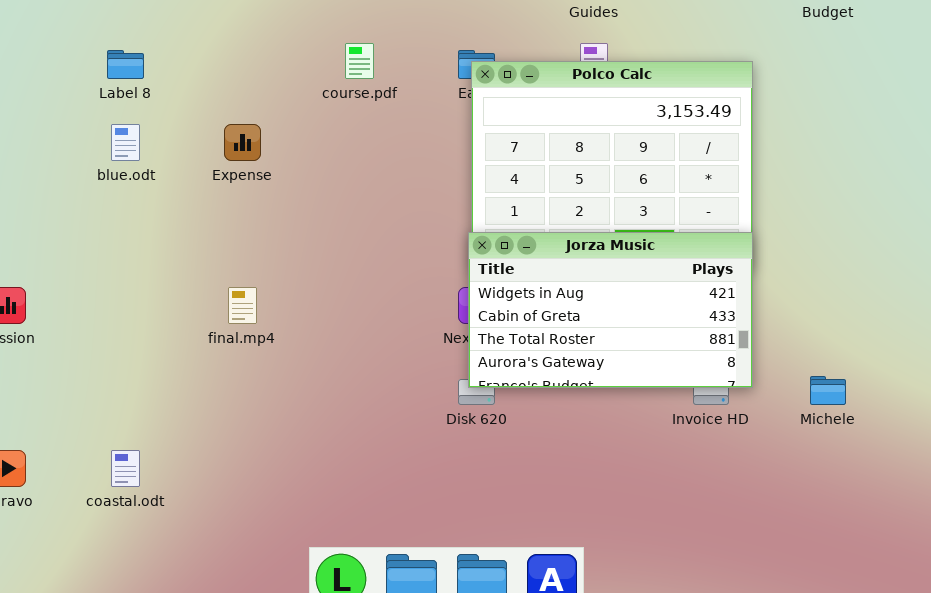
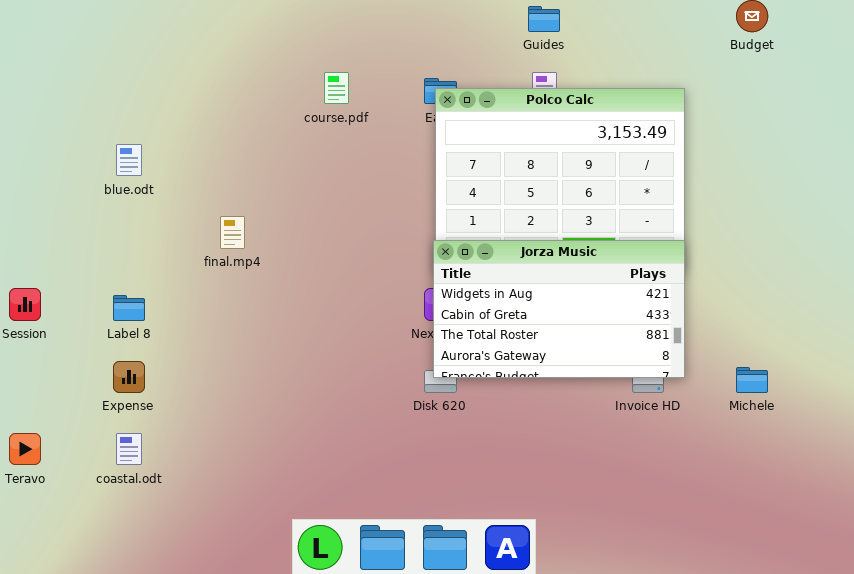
Label 8: [107,50,144,79] -> [113,295,145,321], moved
Expense: [224,124,261,161] -> [113,361,145,393], moved
final.mp4: [228,287,257,324] -> [220,216,245,249], moved

